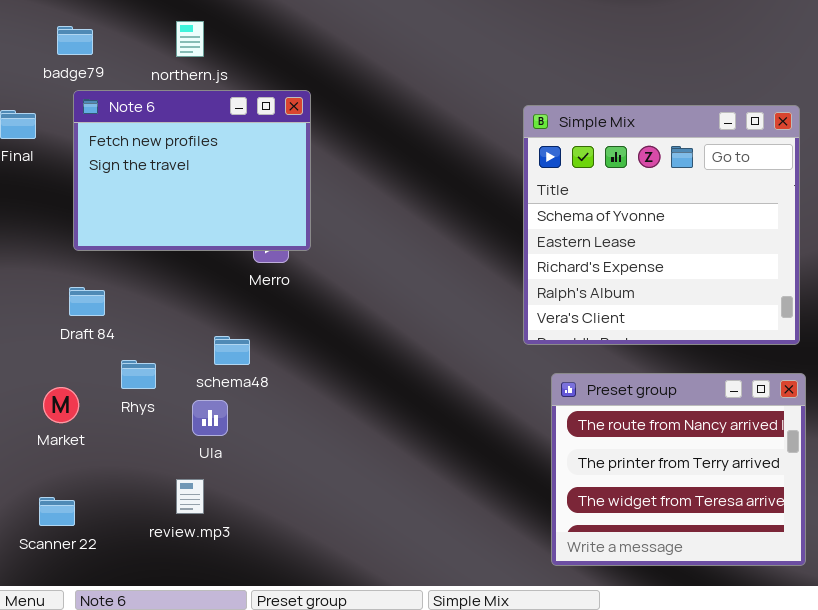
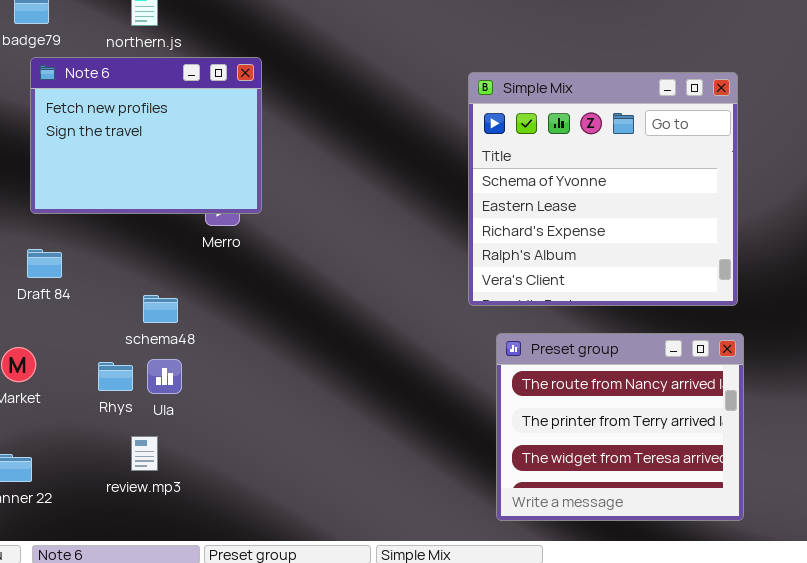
schema48: [214,336,250,365] -> [143,295,178,323], moved
Rhys: [121,360,156,389] -> [98,362,133,391], moved

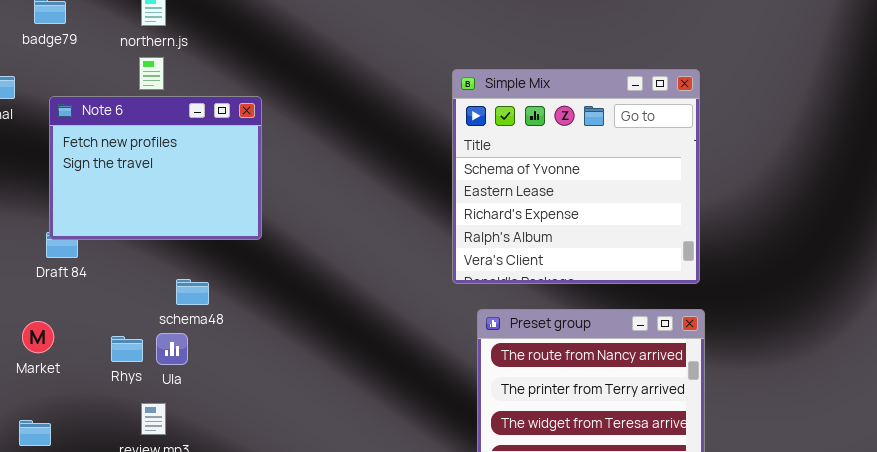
Note 6: [30,57,262,214] -> [49,96,262,240], moved
schema48: [143,295,178,323] -> [176,279,209,305], moved

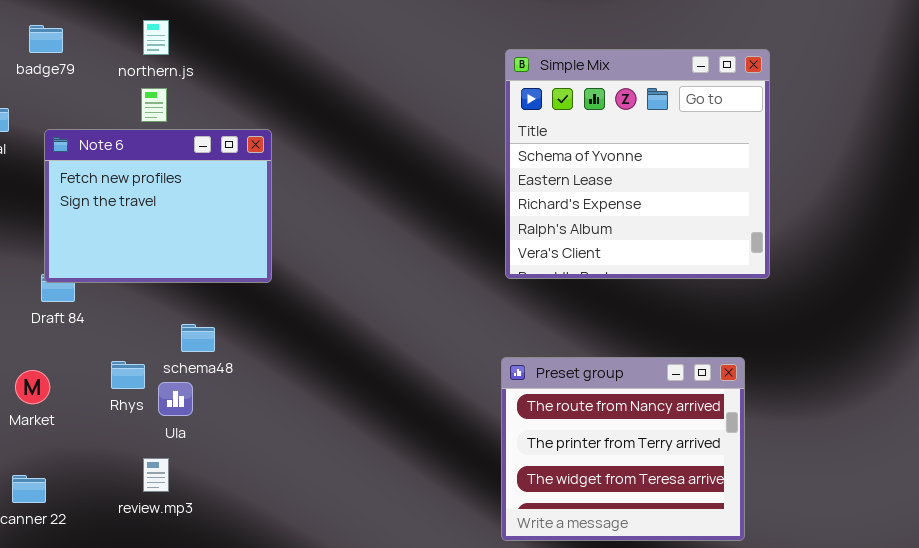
Simple Mix: [452,69,700,284] -> [505,49,770,279], moved
Rhys: [111,336,143,362] -> [111,361,145,389], moved

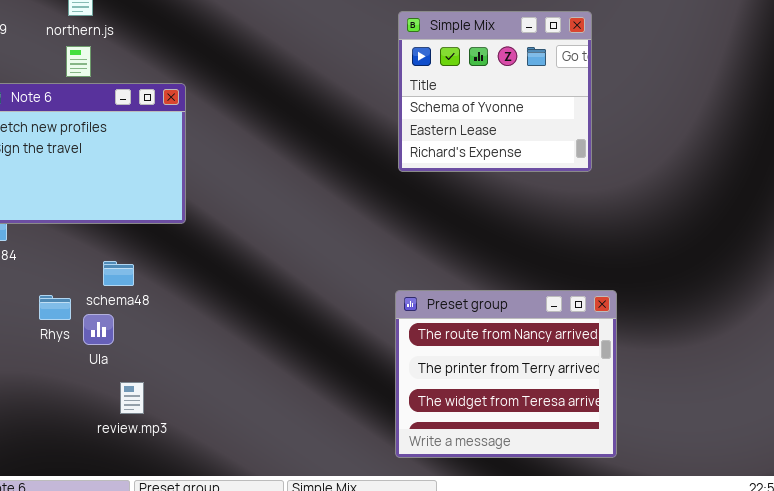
Simple Mix: [505,49,770,279] -> [398,11,592,172], resized
review.mp3: [143,458,169,492] -> [120,382,144,414], moved

